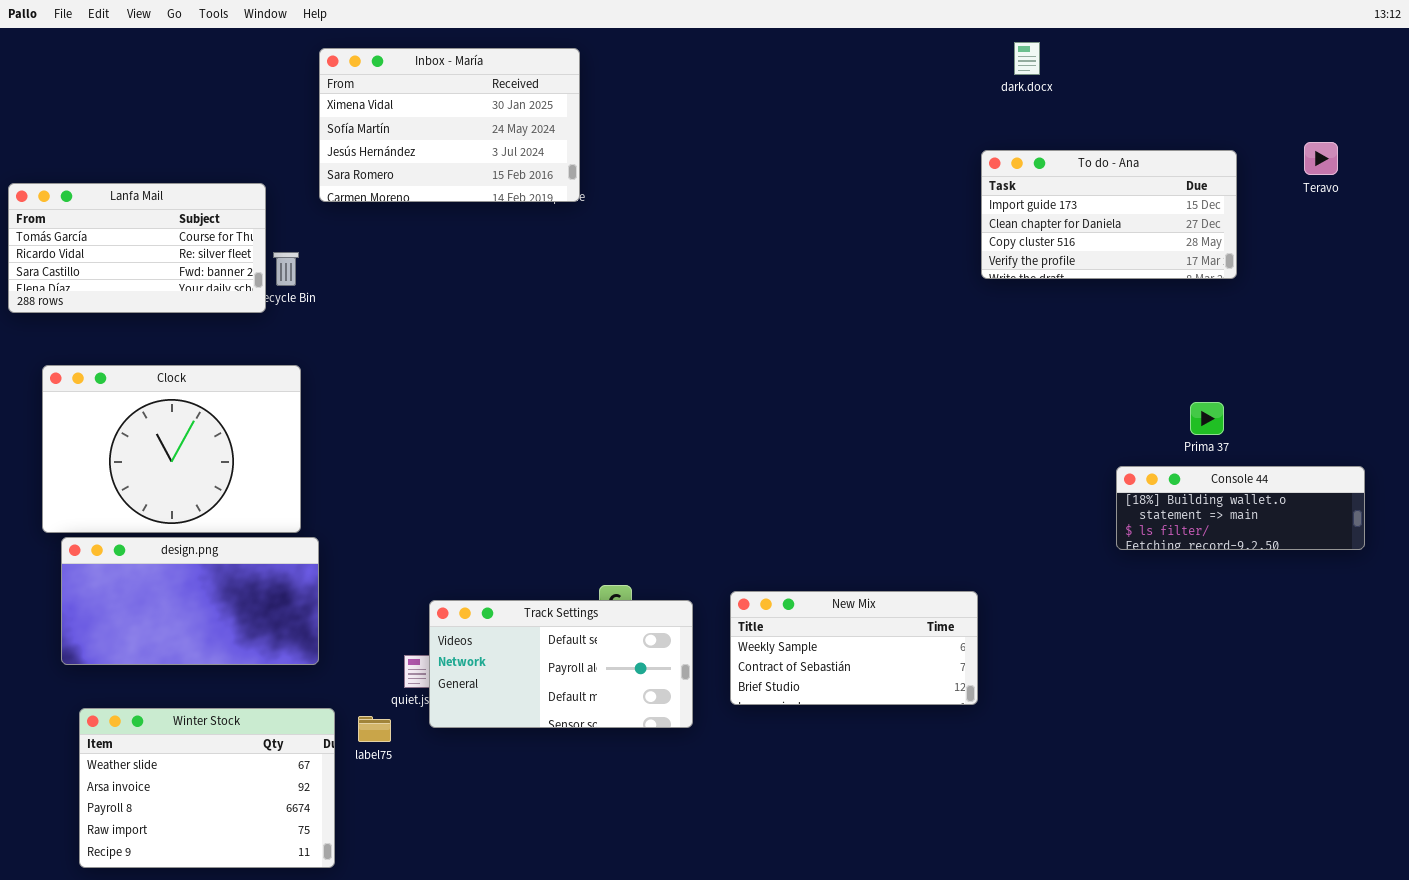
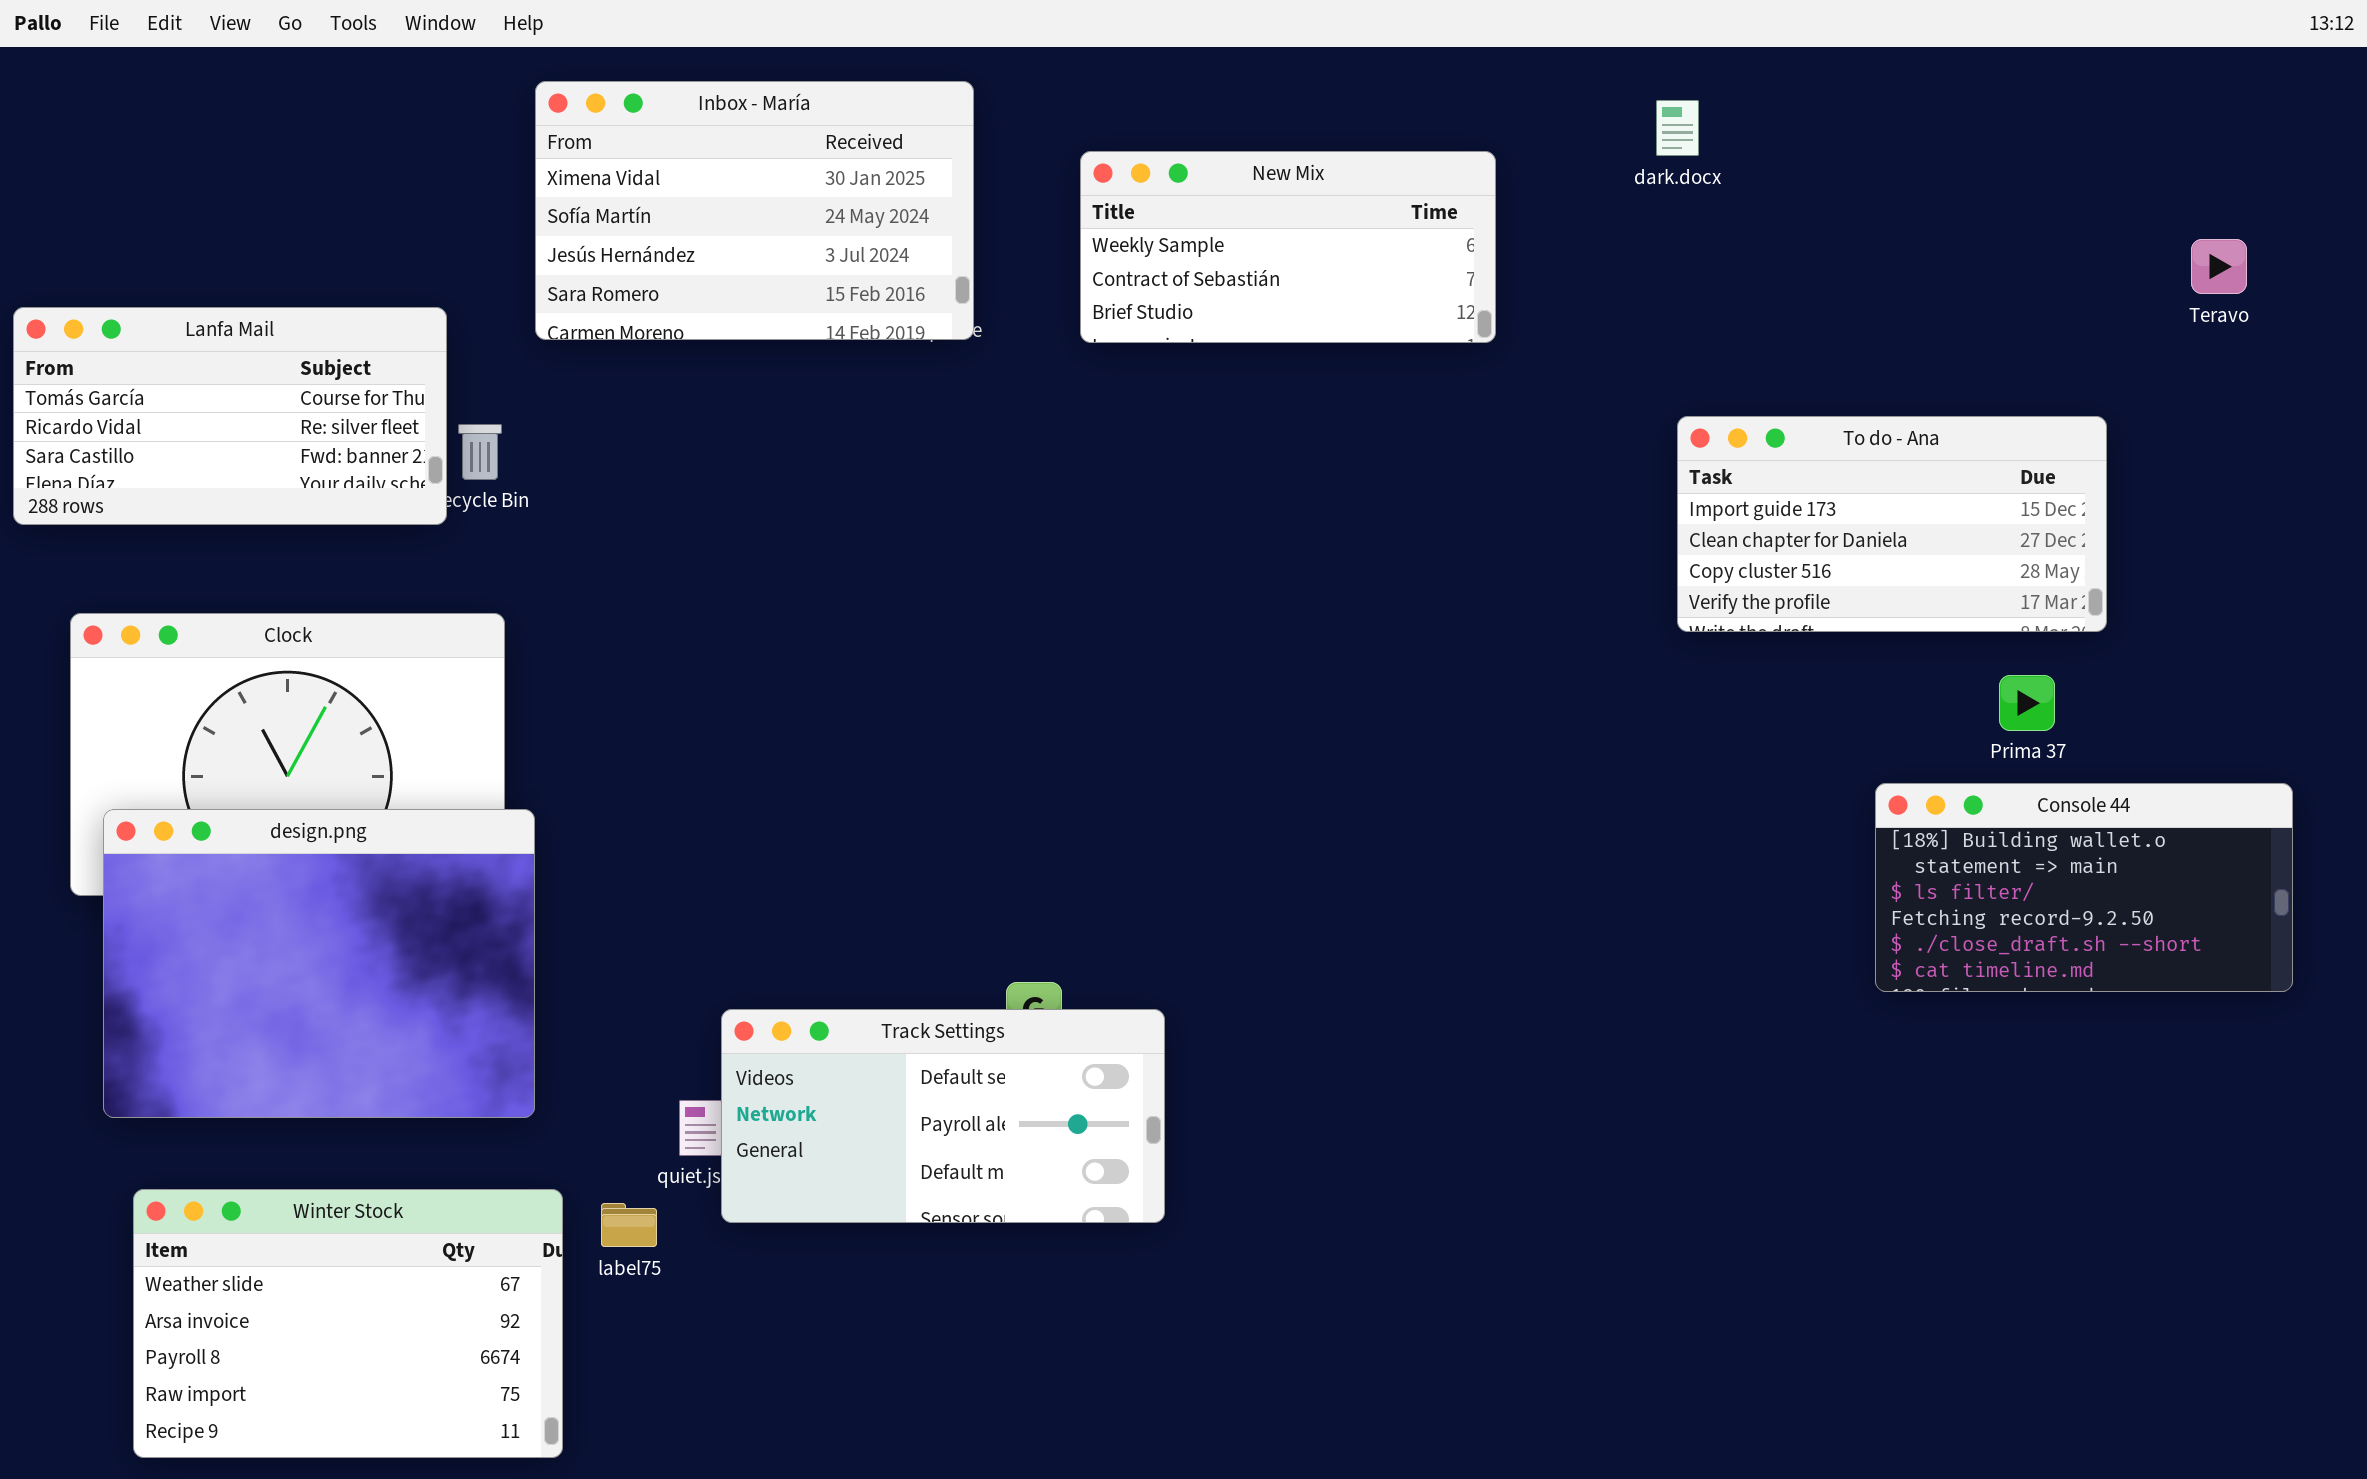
dark.docx: [1014,42,1040,75] -> [1656,100,1699,156], moved
To do - Ana: [981,150,1237,279] -> [1677,416,2107,632], moved
Console 44: [1116,466,1365,550] -> [1875,783,2293,992], resized
design.png: [61,537,319,665] -> [103,809,535,1118], resized
New Mix: [730,591,978,705] -> [1080,151,1496,343], moved

